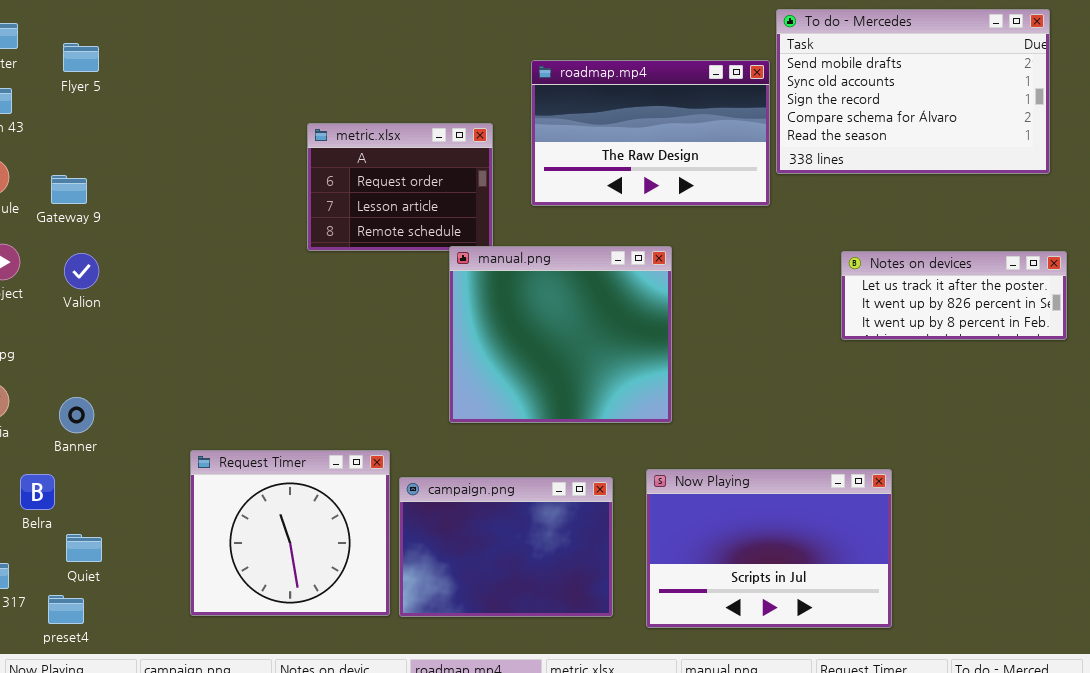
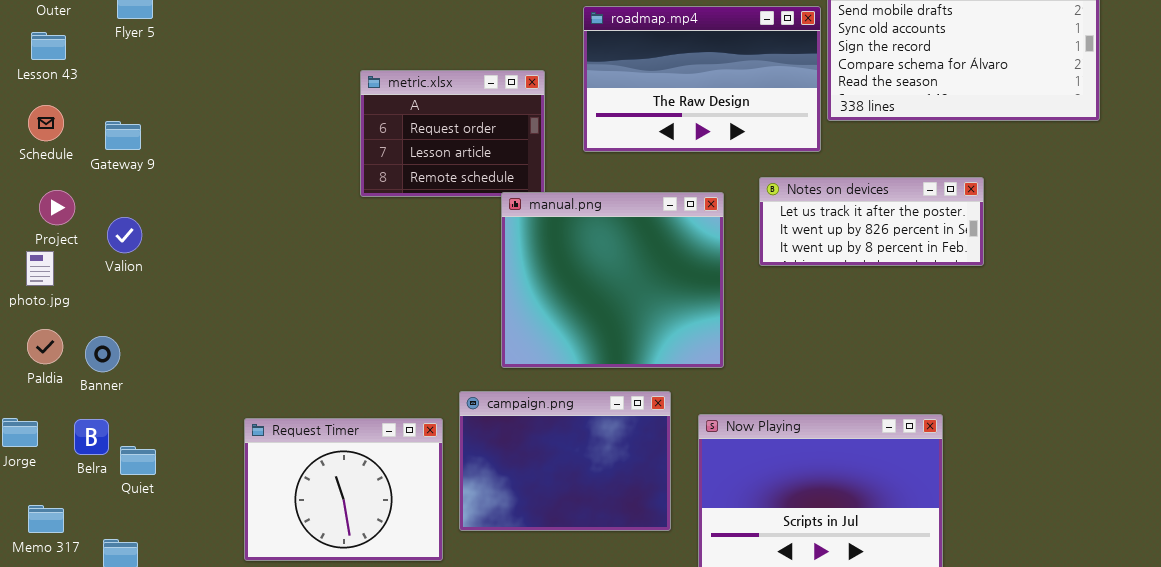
Notes on devices: [841,251,1067,340] -> [759,177,984,266], moved
Valion: [64,253,99,289] -> [107,217,142,253], moved
Banner: [59,397,94,433] -> [85,336,120,372], moved
Request Timer: [190,450,390,616] -> [244,418,443,561], resized
campaign.png: [399,477,613,617] -> [459,391,671,531], moved
Quiet: [66,534,102,562] -> [120,446,156,475], moved

